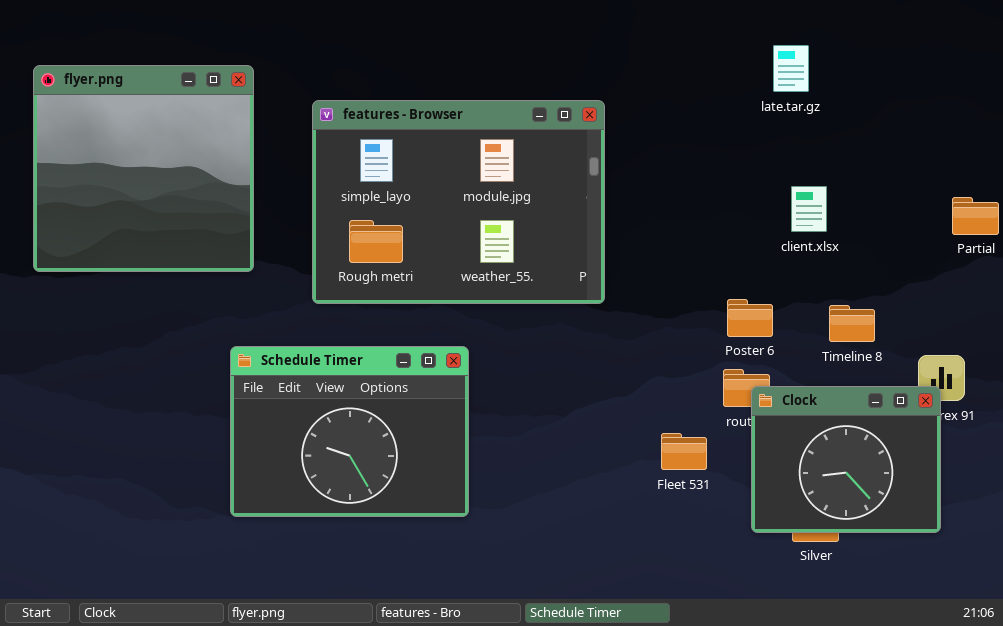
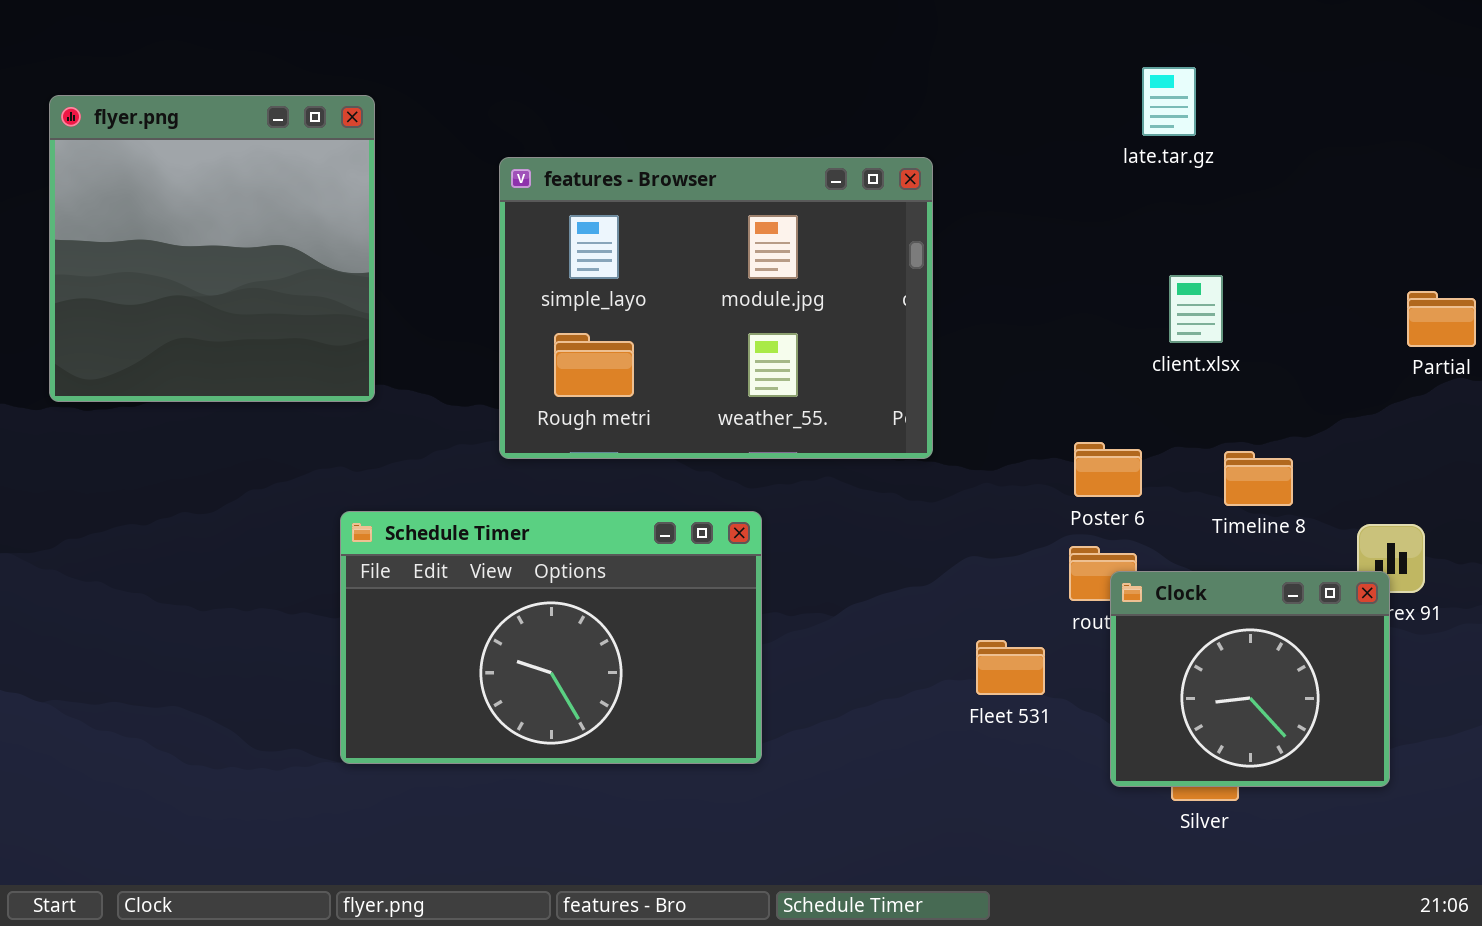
features - Browser: [312,100,605,304] -> [499,157,933,459], moved
Schedule Timer: [230,346,469,517] -> [340,511,762,764], resized

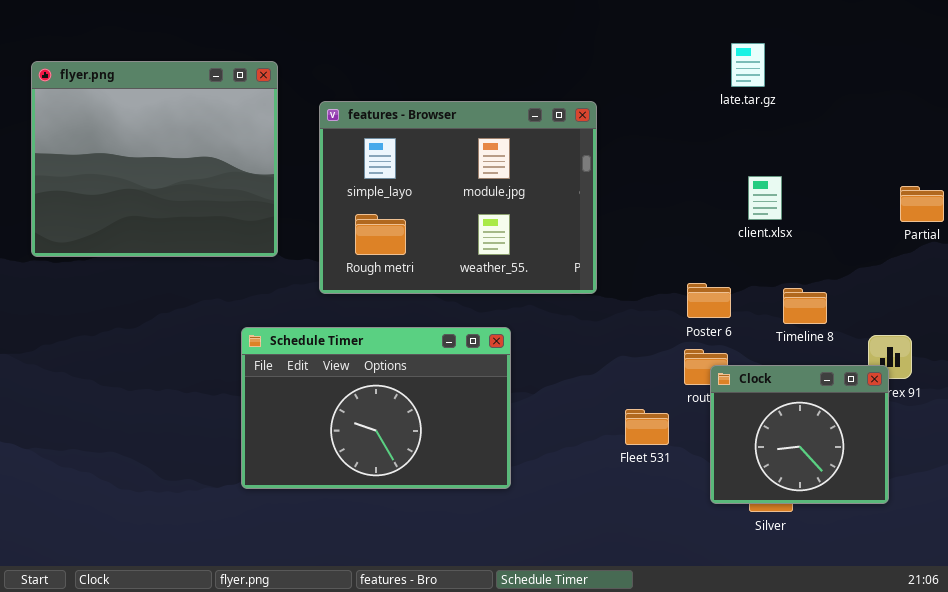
flyer.png: [49,95,375,402] -> [31,61,278,257], resized
Schedule Timer: [340,511,762,764] -> [241,327,511,489], moved

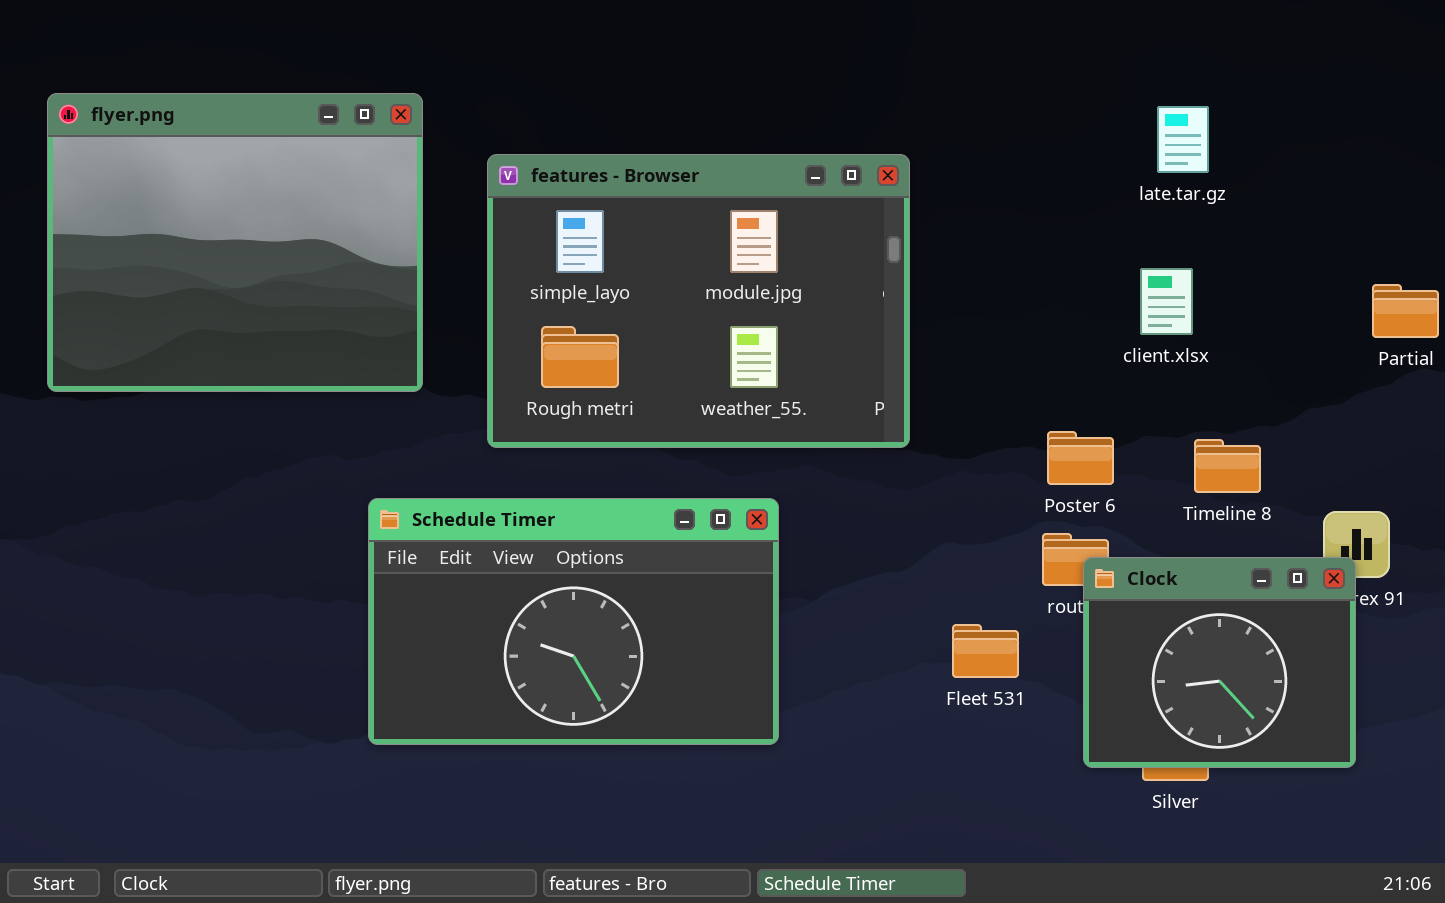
late.tar.gz: [731,43,765,87] -> [1157,106,1209,173], moved

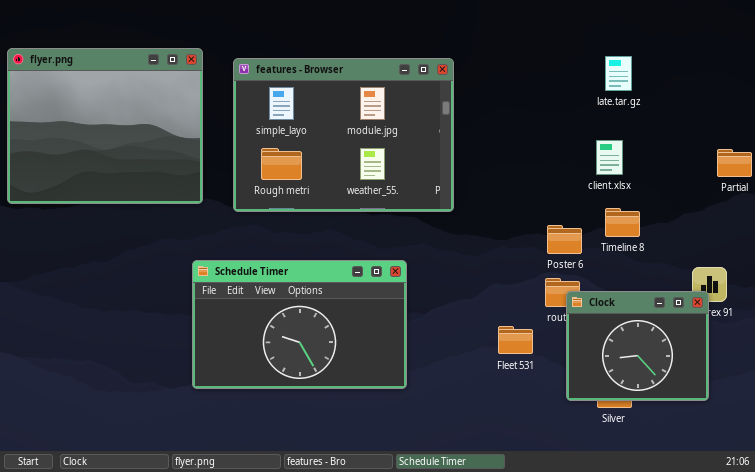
flyer.png: [47,93,423,392] -> [7,48,203,204], moved
features - Browser: [487,154,910,448] -> [233,58,454,212], moved
Timeline 8: [1194,439,1261,493] -> [605,208,640,237], moved

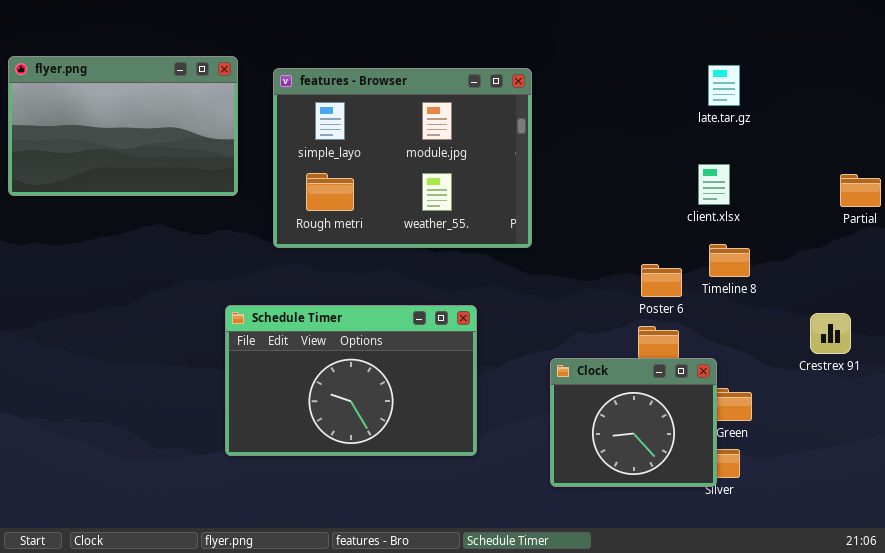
flyer.png: [7,48,203,204] -> [8,56,238,196], resized
Clock: [566,291,709,401] -> [550,358,717,487], moved

